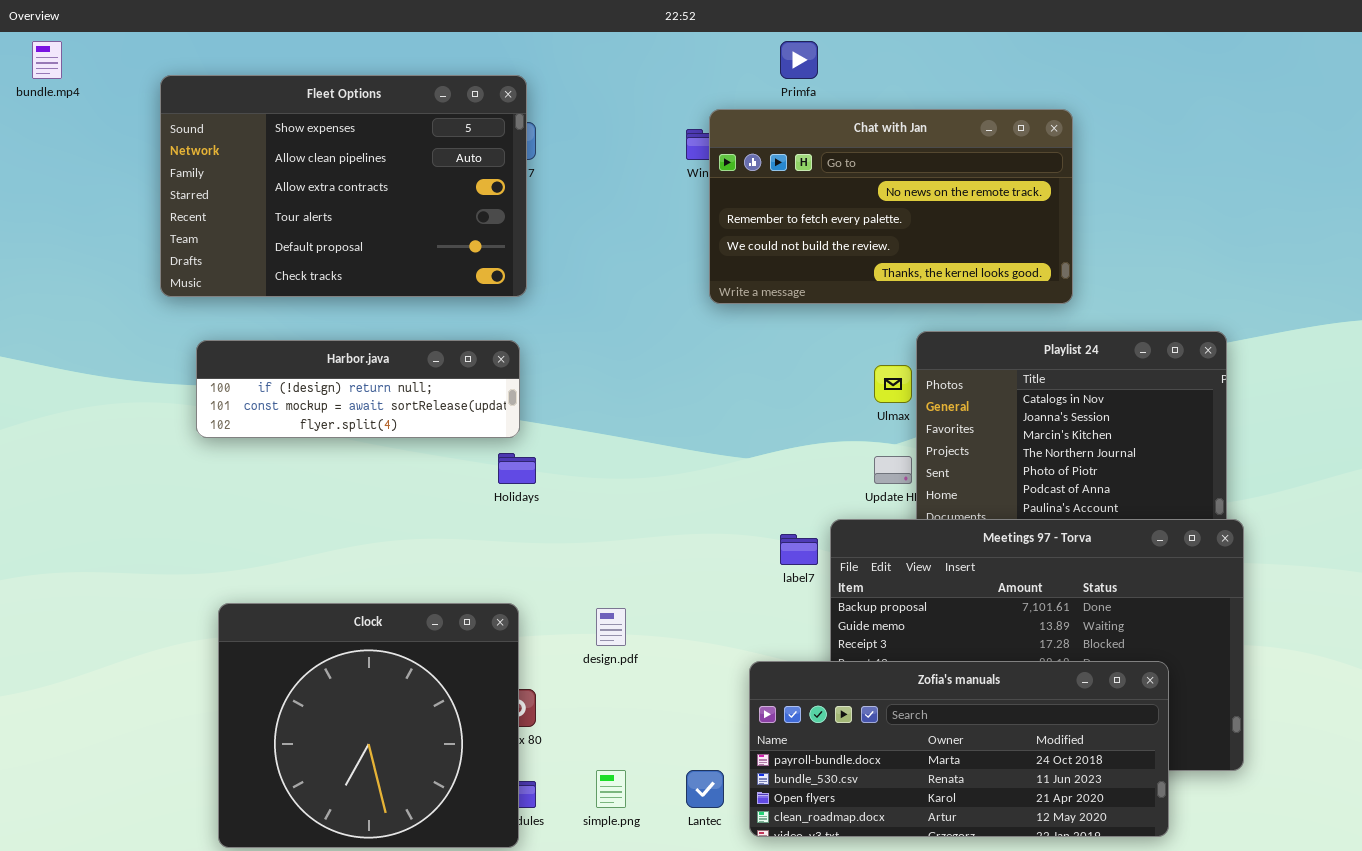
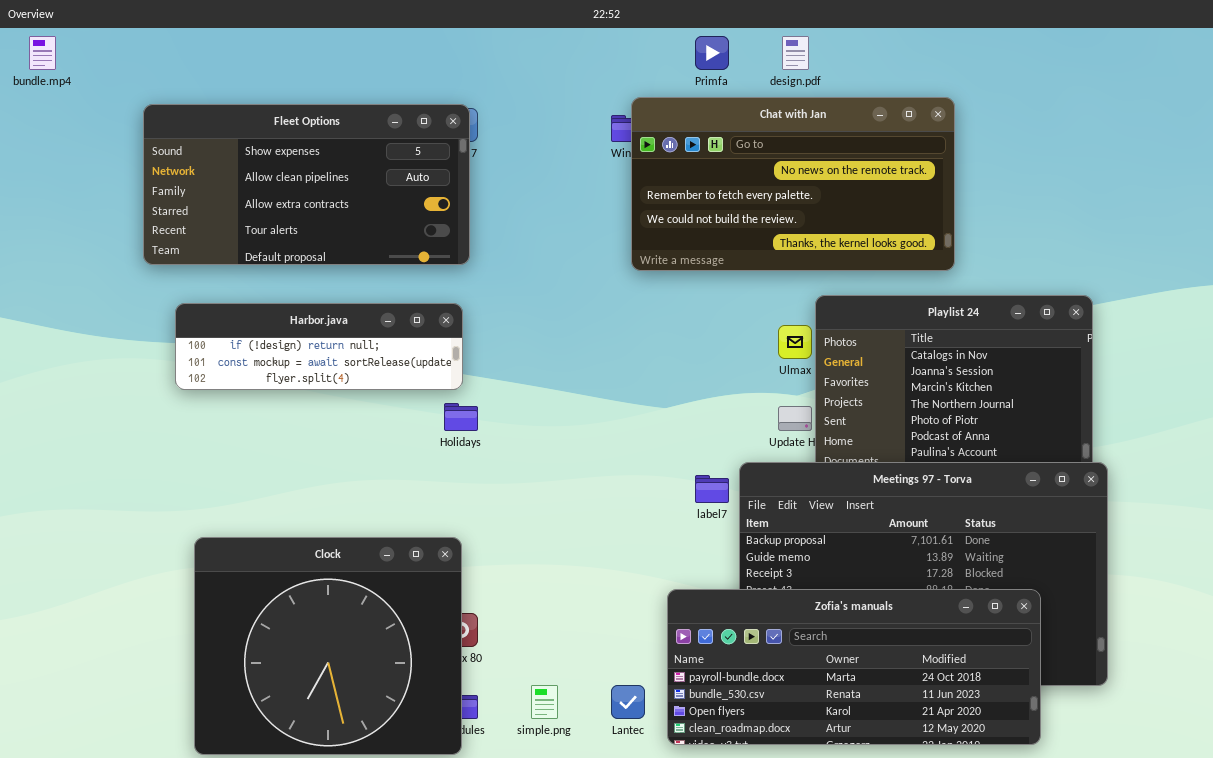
Fleet Options: [160,75,527,297] -> [143,104,470,265], resized
design.pdf: [596,608,626,646] -> [782,36,809,70], moved

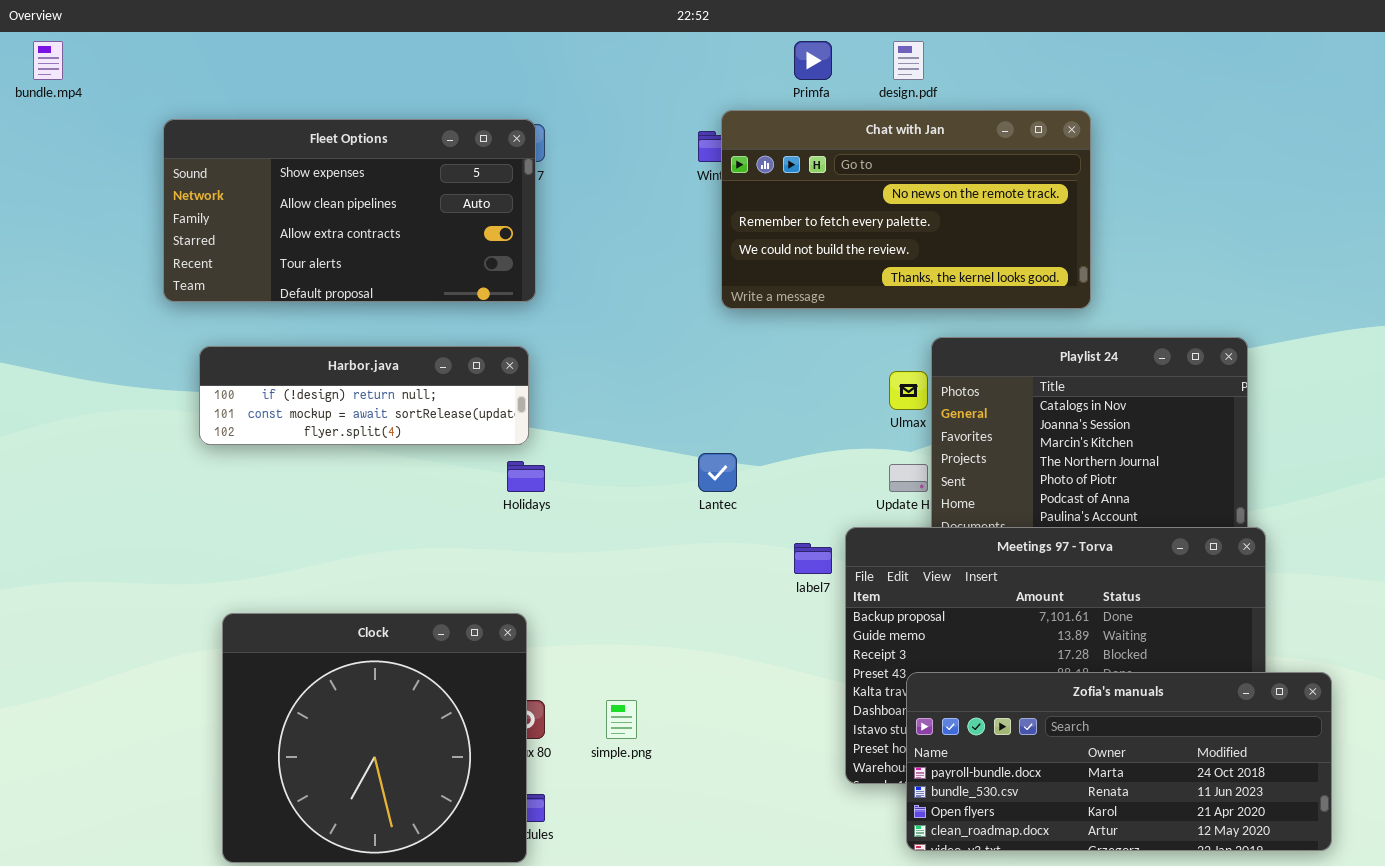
Zofia's manuals: [667,589,1041,745] -> [906,672,1332,851], moved
simple.png: [531,685,558,719] -> [606,700,637,739], moved
Lantec: [611,685,645,719] -> [698,453,737,492], moved

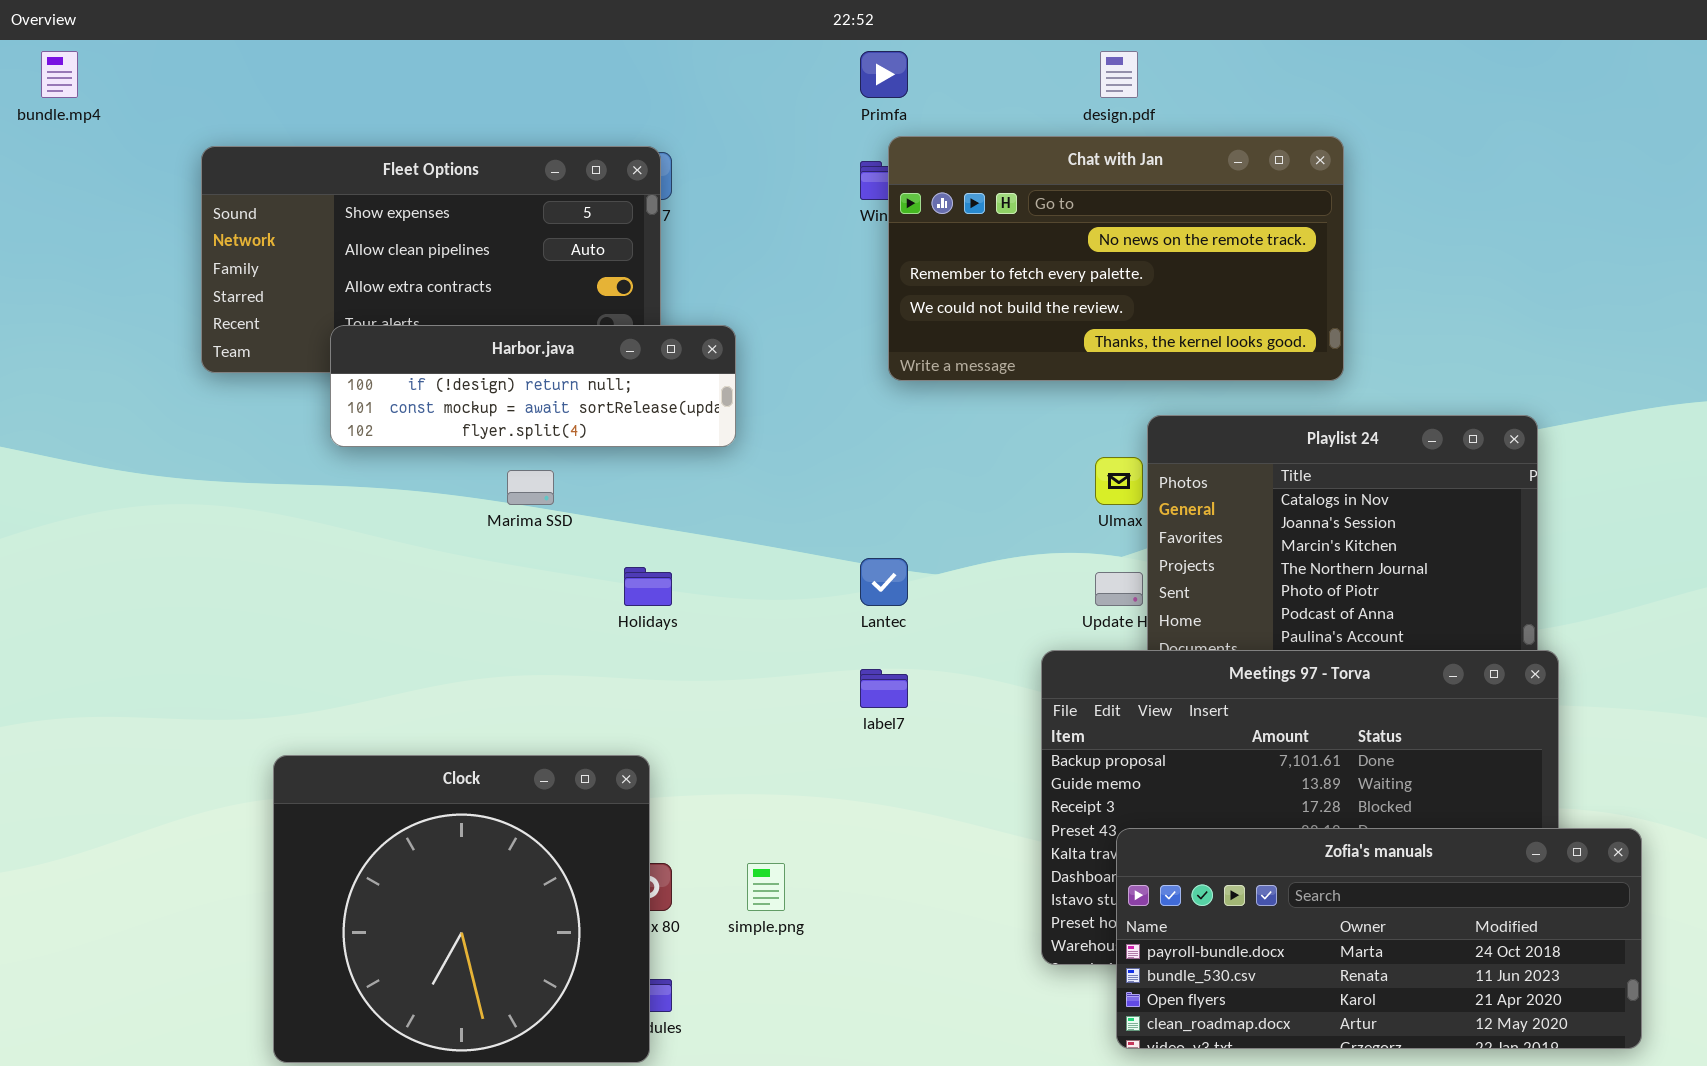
Primfa: [794,41,832,80] -> [860,51,908,98], moved
Harbor.java: [199,346,529,445] -> [330,325,736,447], moved
label7: [794,543,832,574] -> [860,669,908,708], moved

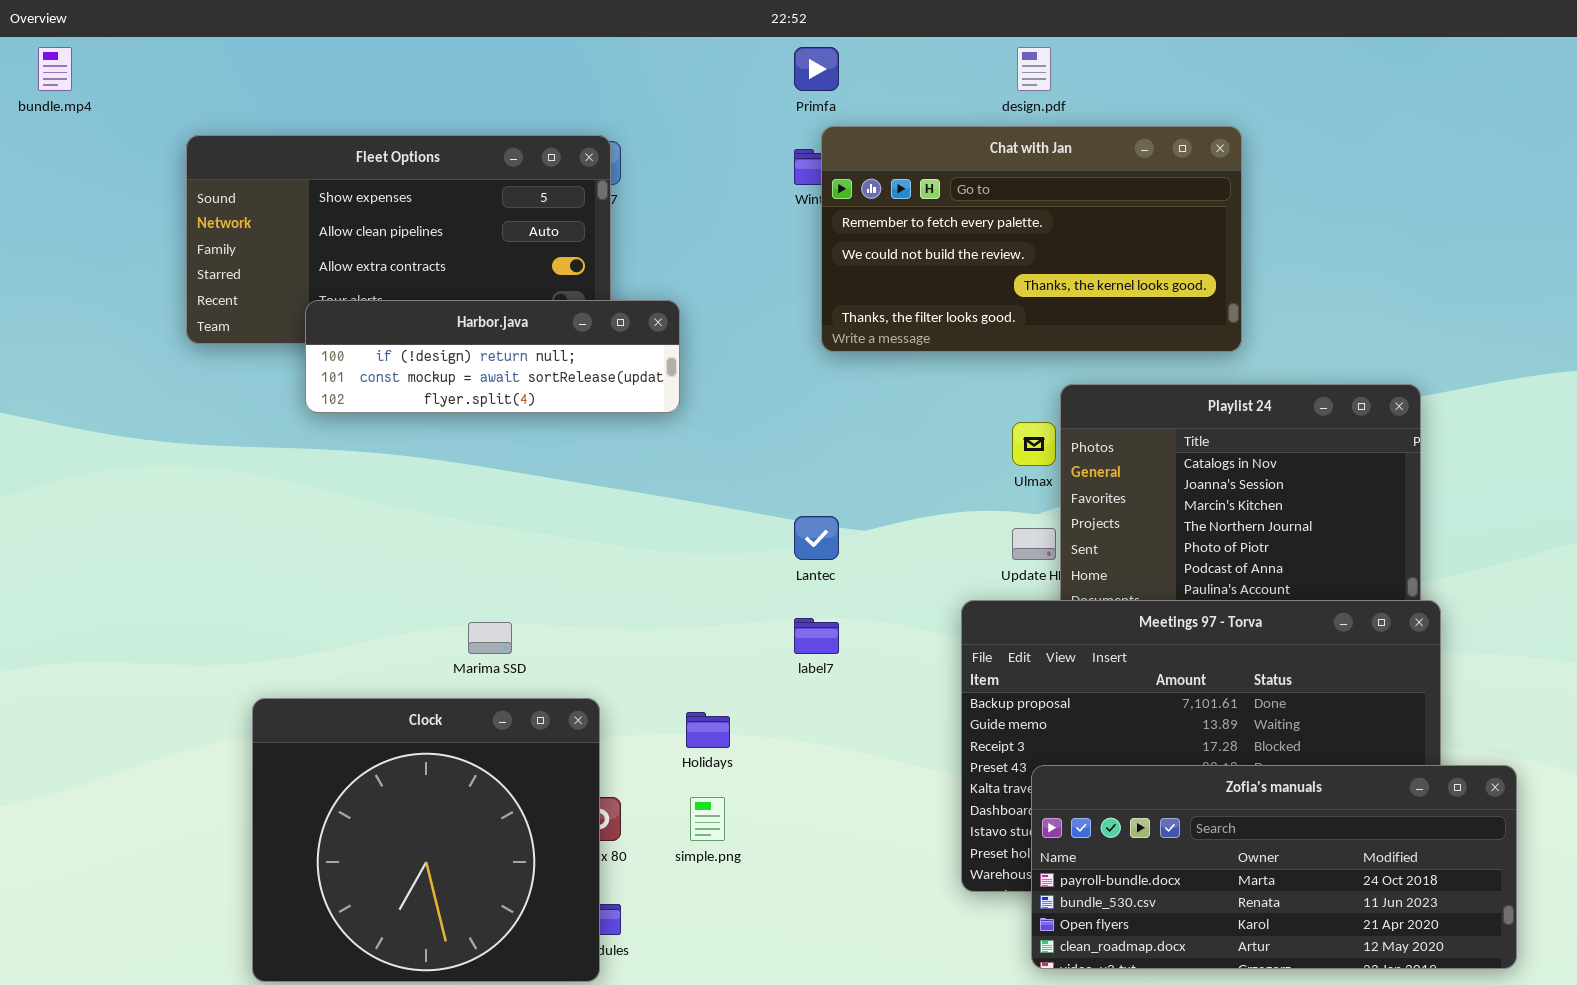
Chat with Jan: [888,136,1344,381] -> [821,126,1242,352], scrolled down 1 row
Marima SSD: [507,470,554,505] -> [468,622,512,654], moved
Holidays: [624,567,672,606] -> [686,712,730,748], moved

